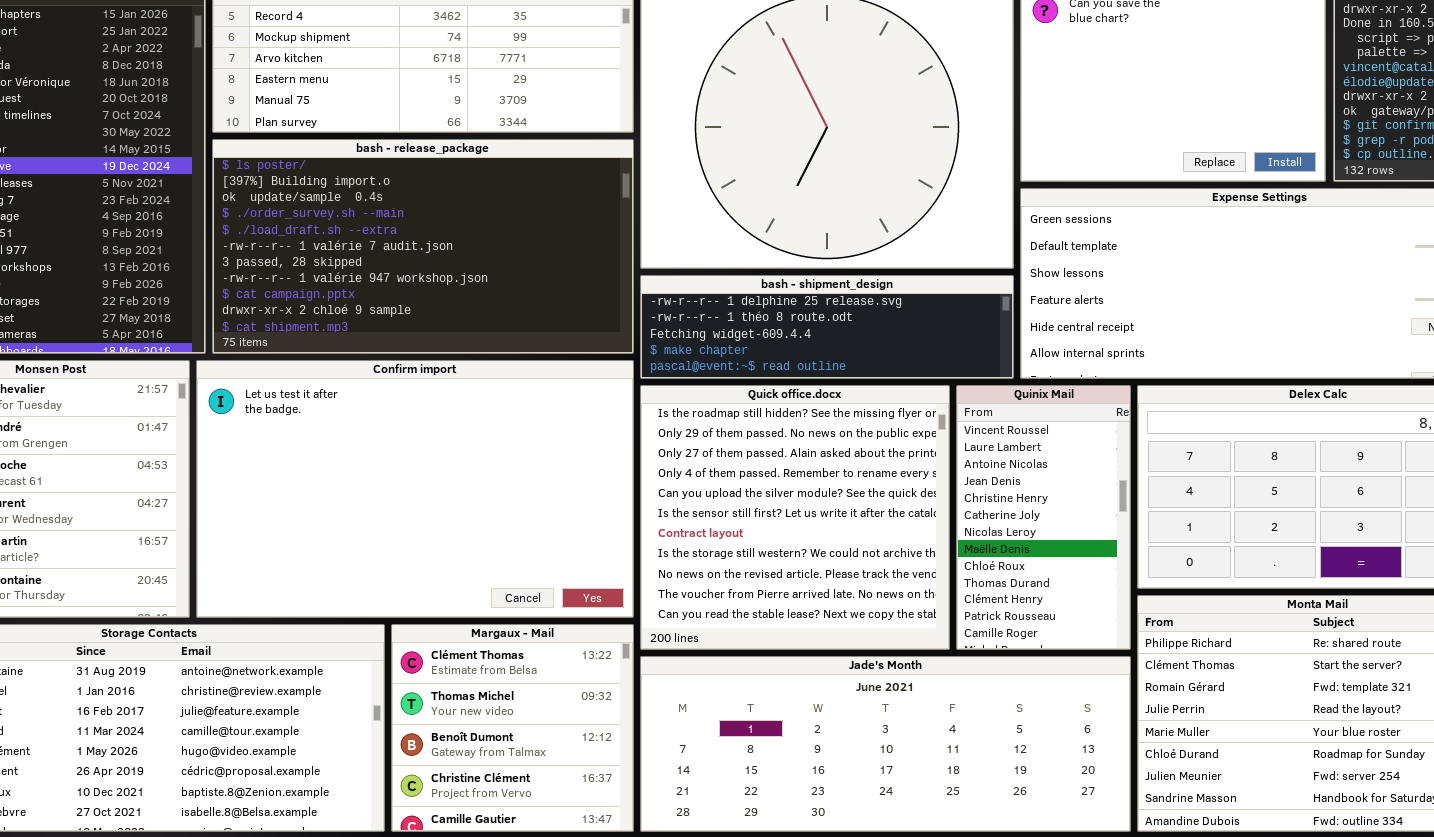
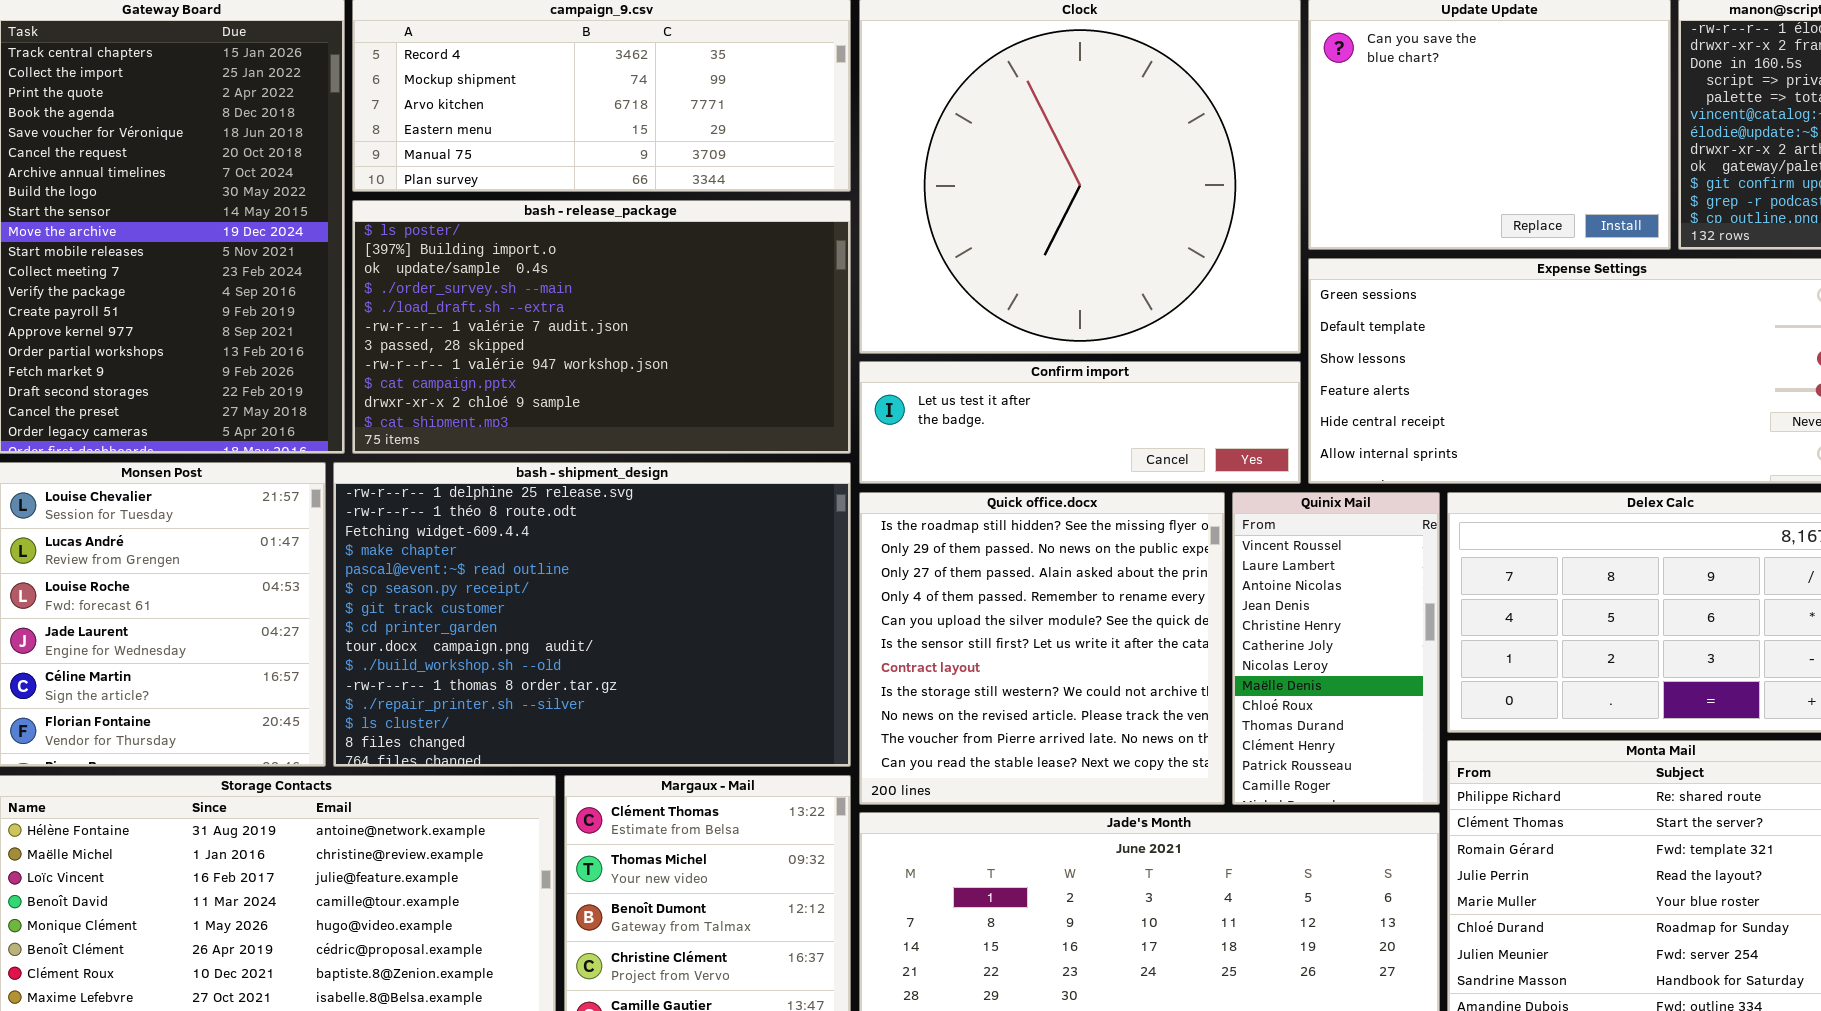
bash - shipment_design: [640,275,1014,379] -> [333,462,851,767], moved, resized
Confirm import: [196,360,634,618] -> [859,361,1301,484], moved, resized

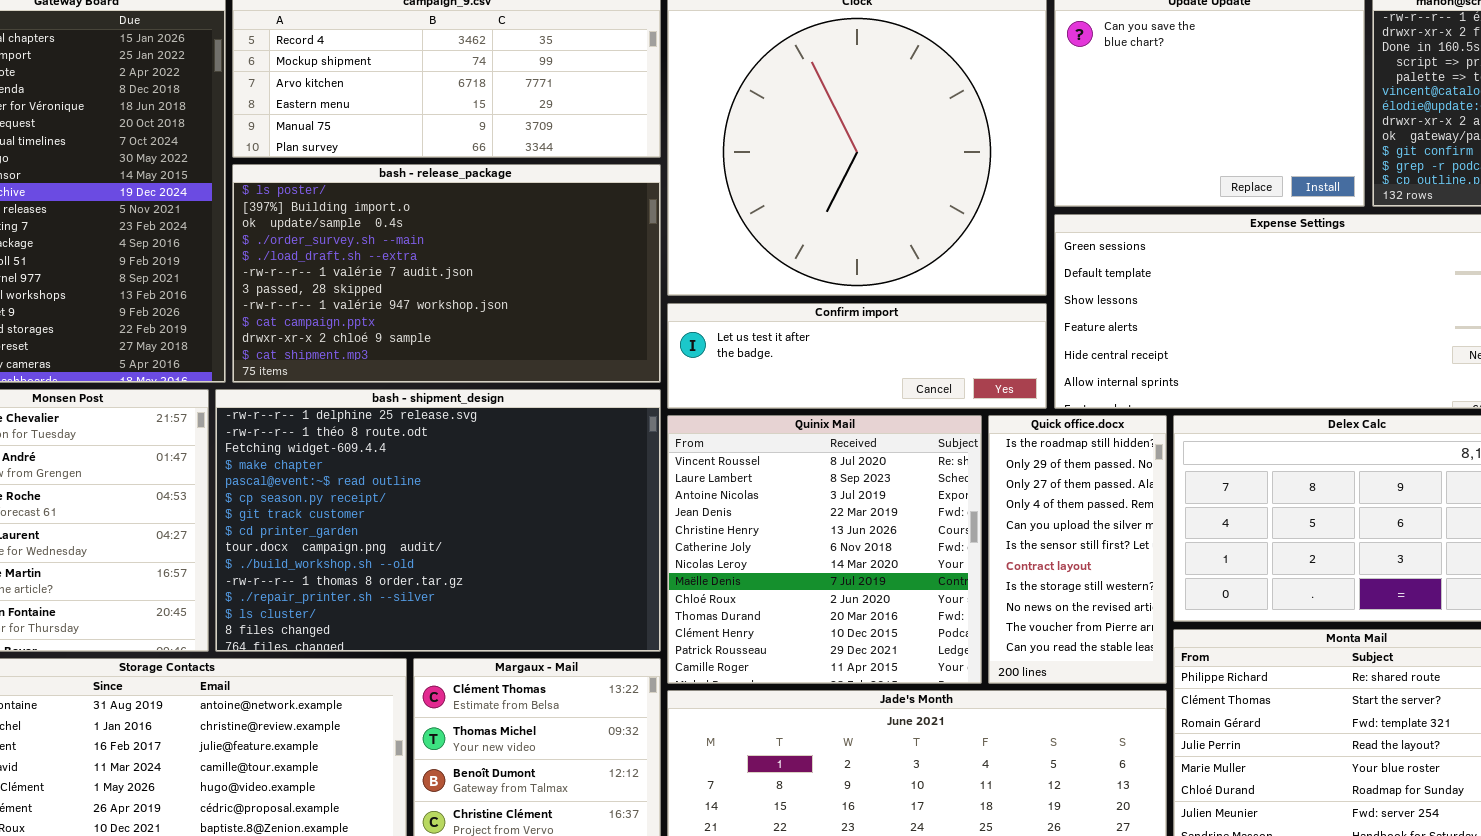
Quick office.docx: [859,492,1225,805] -> [988,415,1167,684], moved, resized
Quinix Mail: [1232,492,1440,805] -> [667,415,982,684], moved, resized

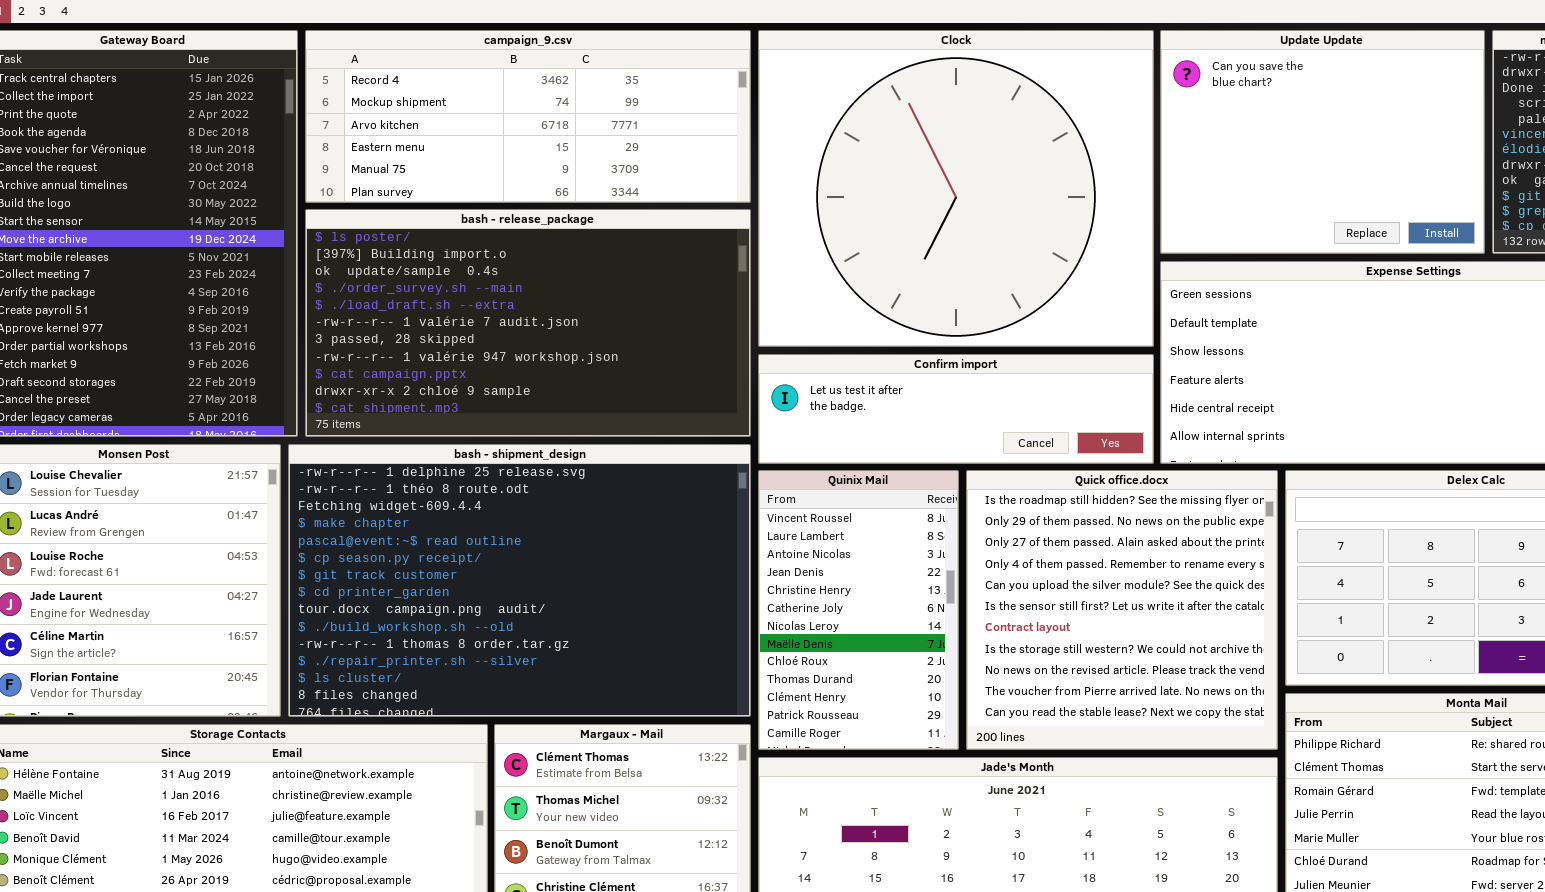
Quinix Mail: [667,415,982,684] -> [758,470,959,750], resized
Quick office.docx: [988,415,1167,684] -> [966,470,1278,750], resized

